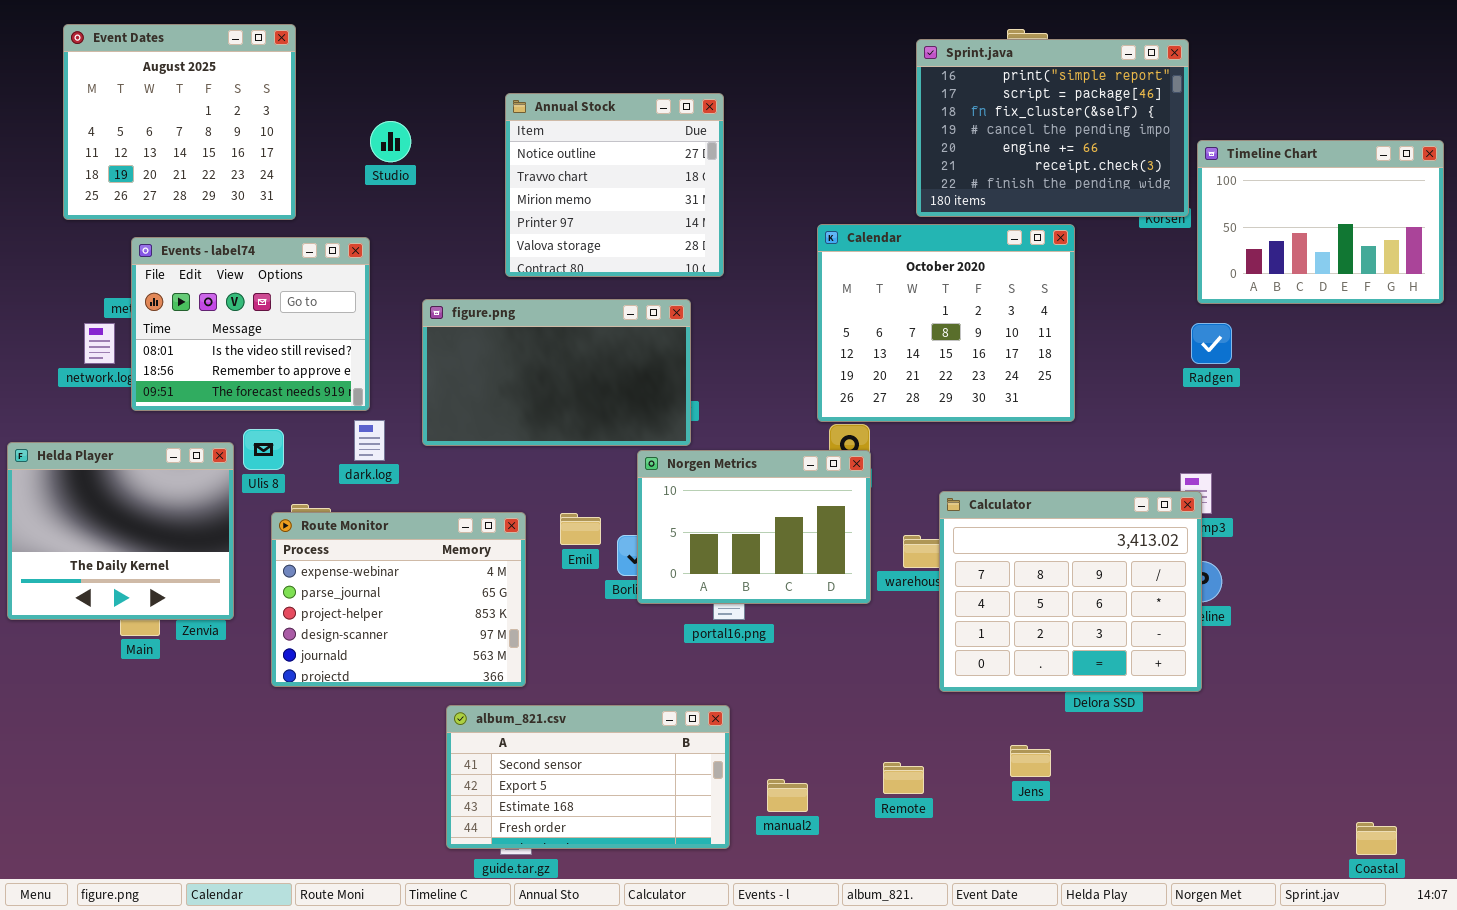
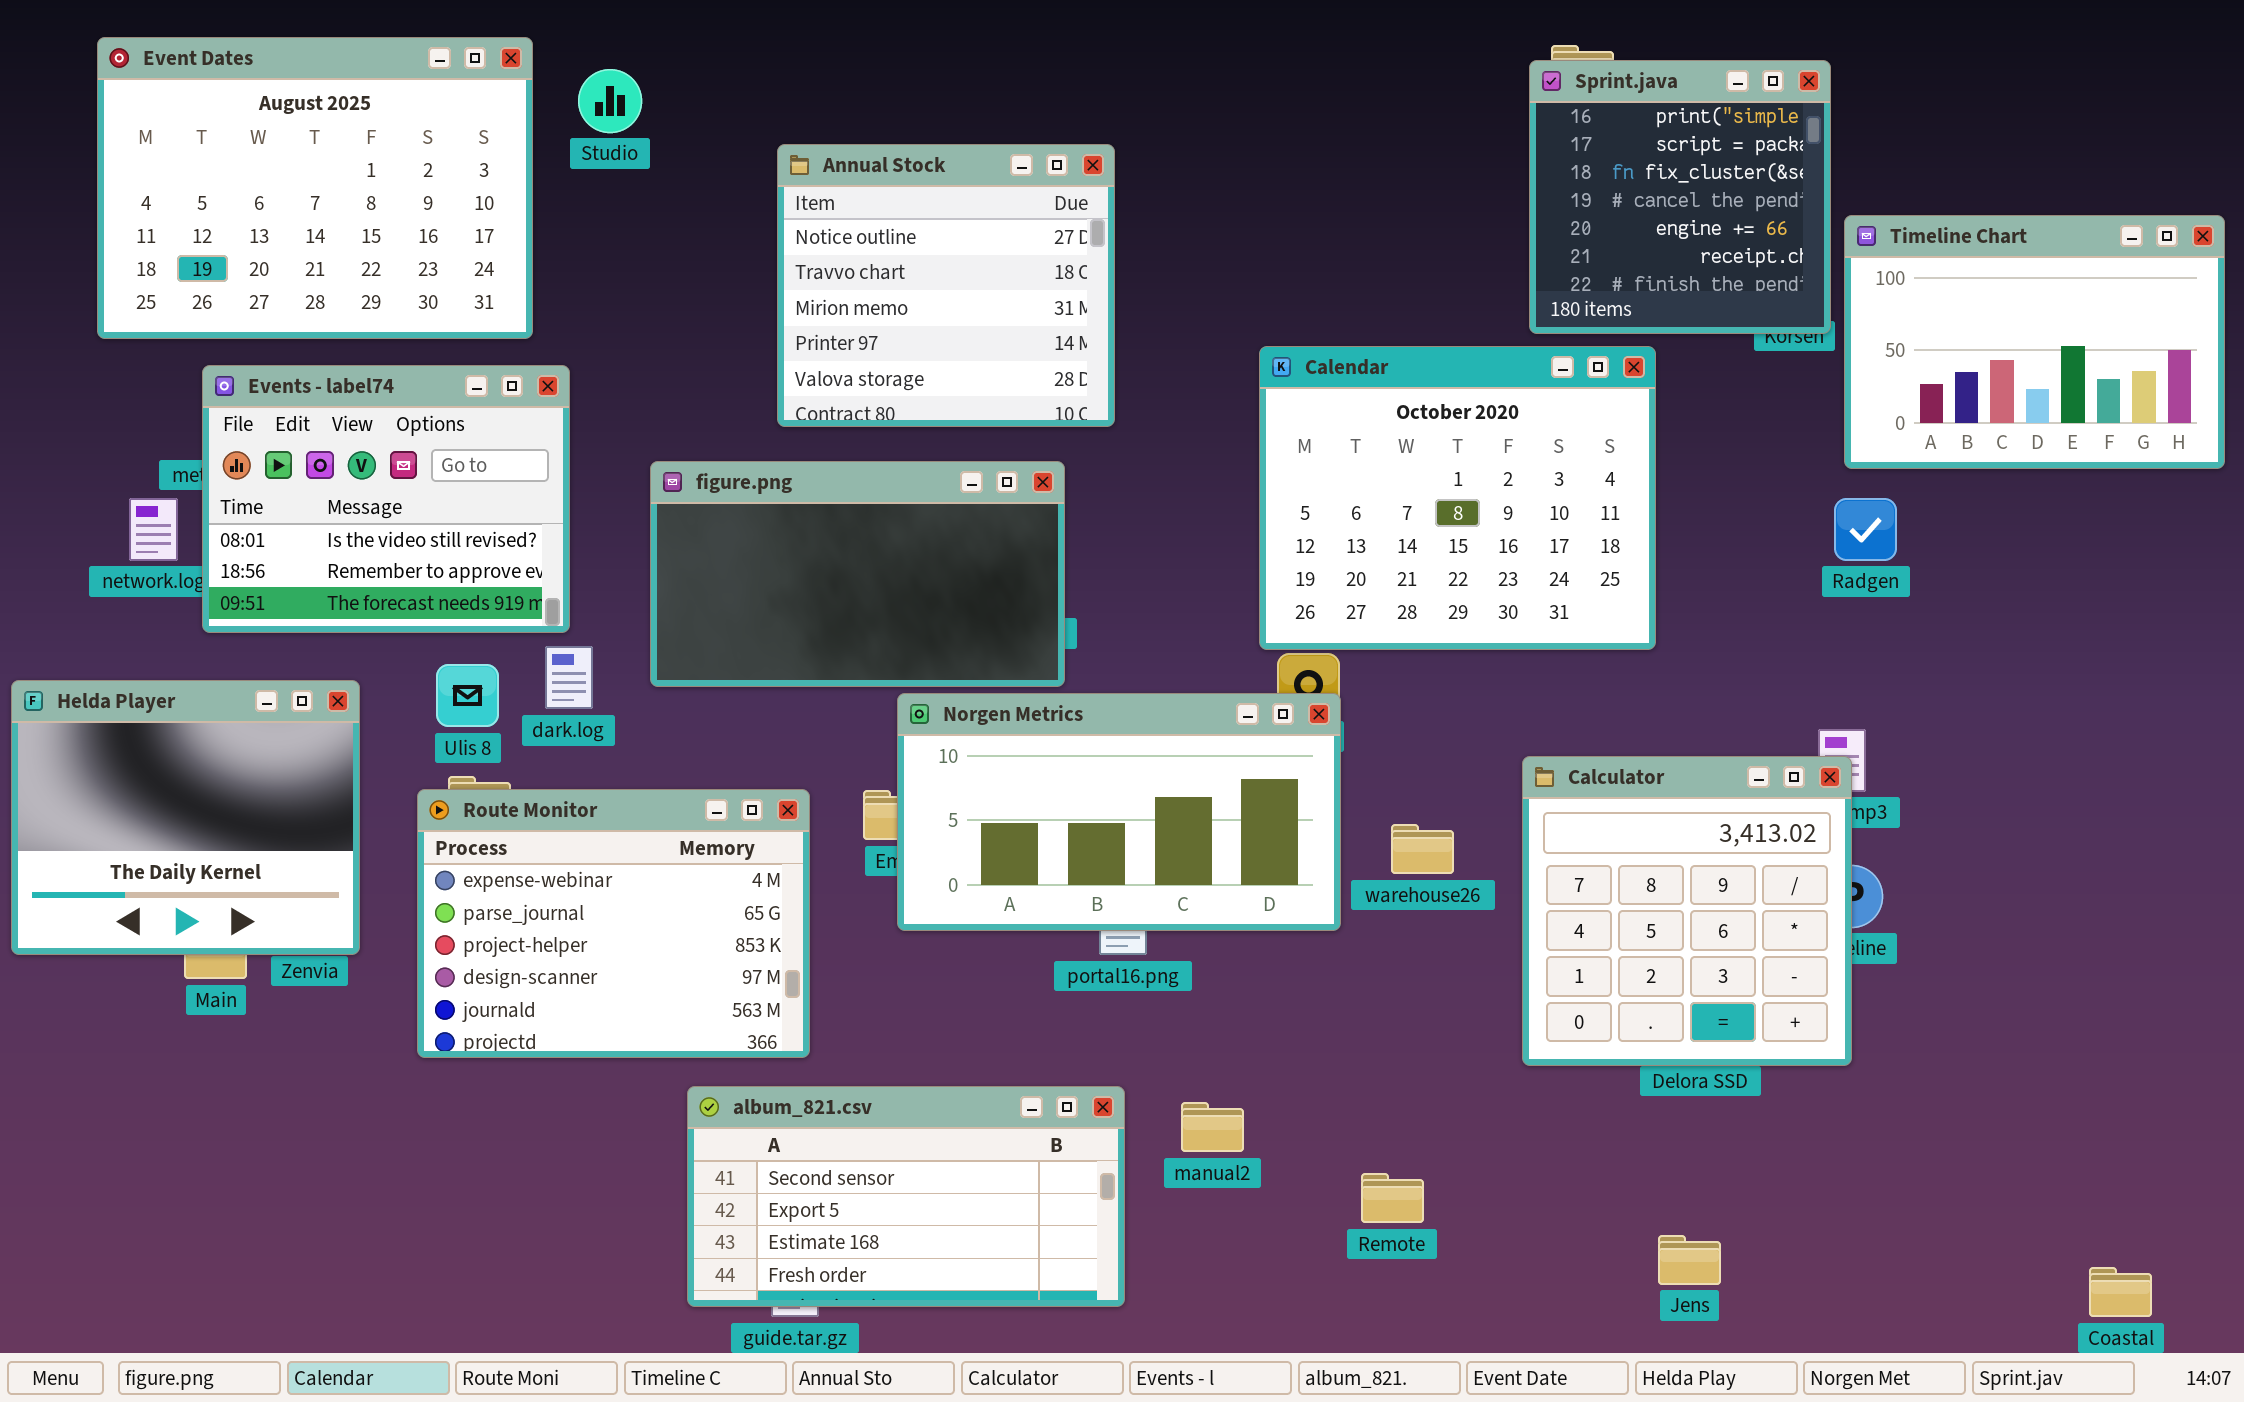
Event Dates: [63,24,296,220] -> [97,37,533,339], resized
Sprint.java: [916,39,1189,217] -> [1529,60,1831,334], resized
Studio: [370,121,411,162] -> [578,69,642,133], moved
Ulis 8: [243,429,284,470] -> [436,664,499,727], moved
Norgen Metrics: [637,450,871,604] -> [897,693,1341,931], resized
Calculator: [939,491,1202,692] -> [1522,756,1852,1066], resized
Jens: [1010,745,1051,777] -> [1658,1235,1721,1285], moved
manual2: [767,779,808,812] -> [1181,1102,1244,1152], moved

